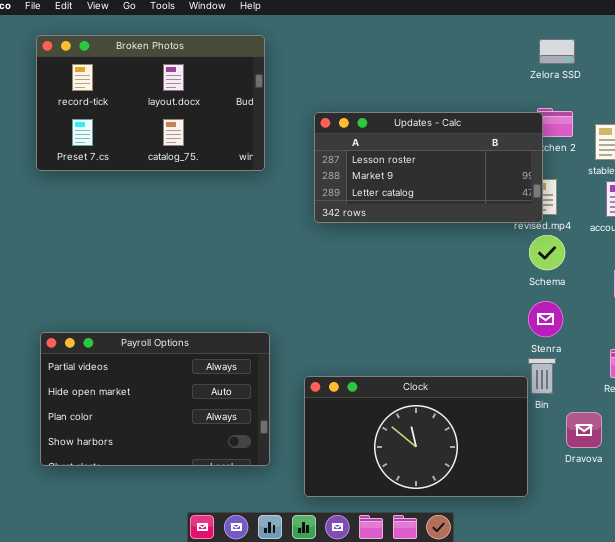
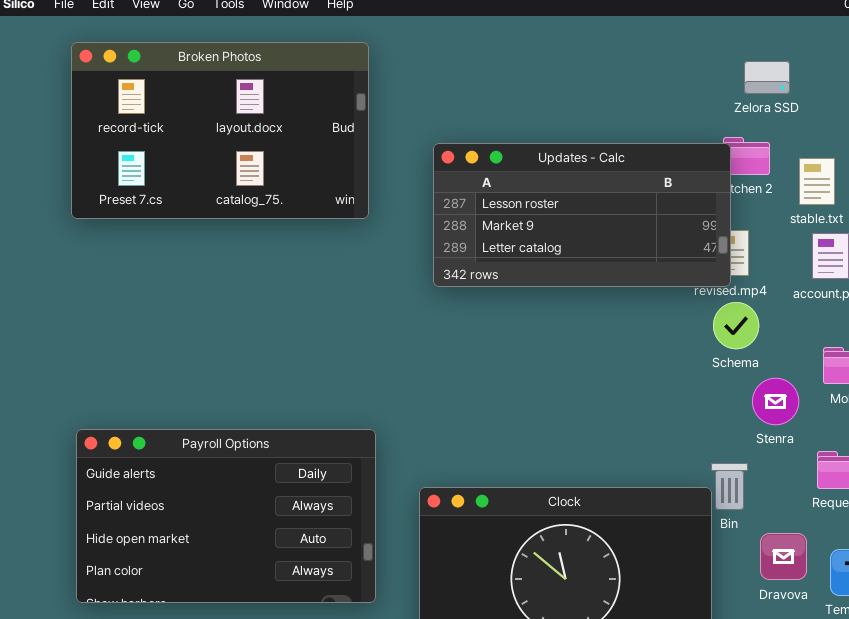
Zelora SSD: [539,39,575,64] -> [744,61,790,94], moved
Stenra: [528,301,563,337] -> [752,378,799,425], moved
Payroll Options: [40,332,270,466] -> [76,429,376,603], scrolled up 1 row

